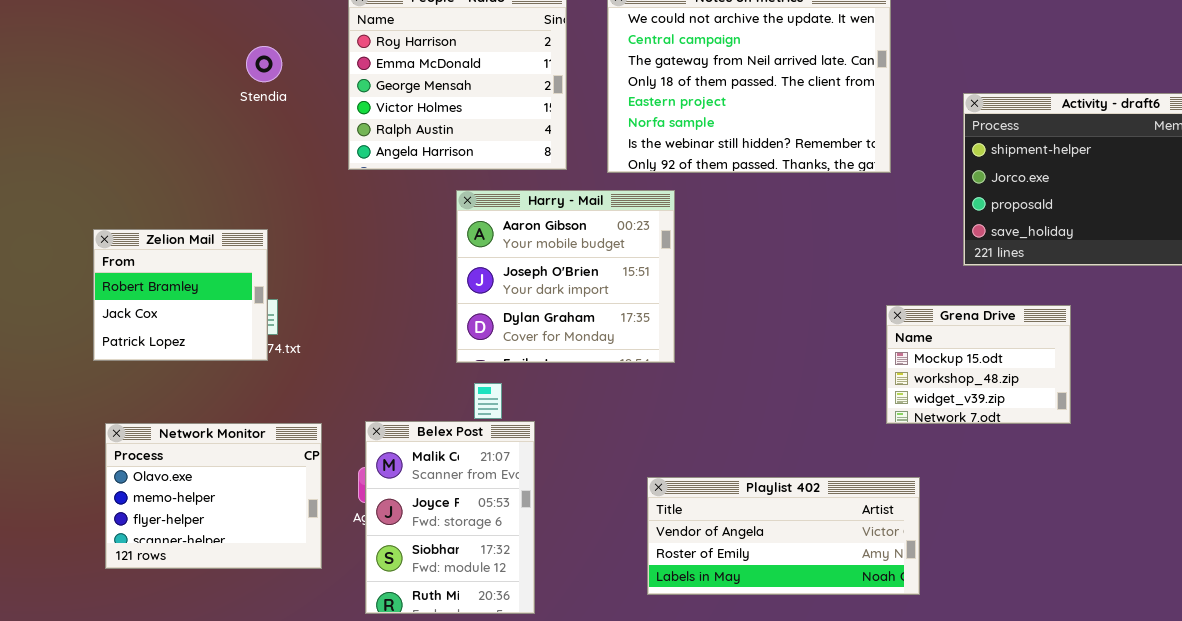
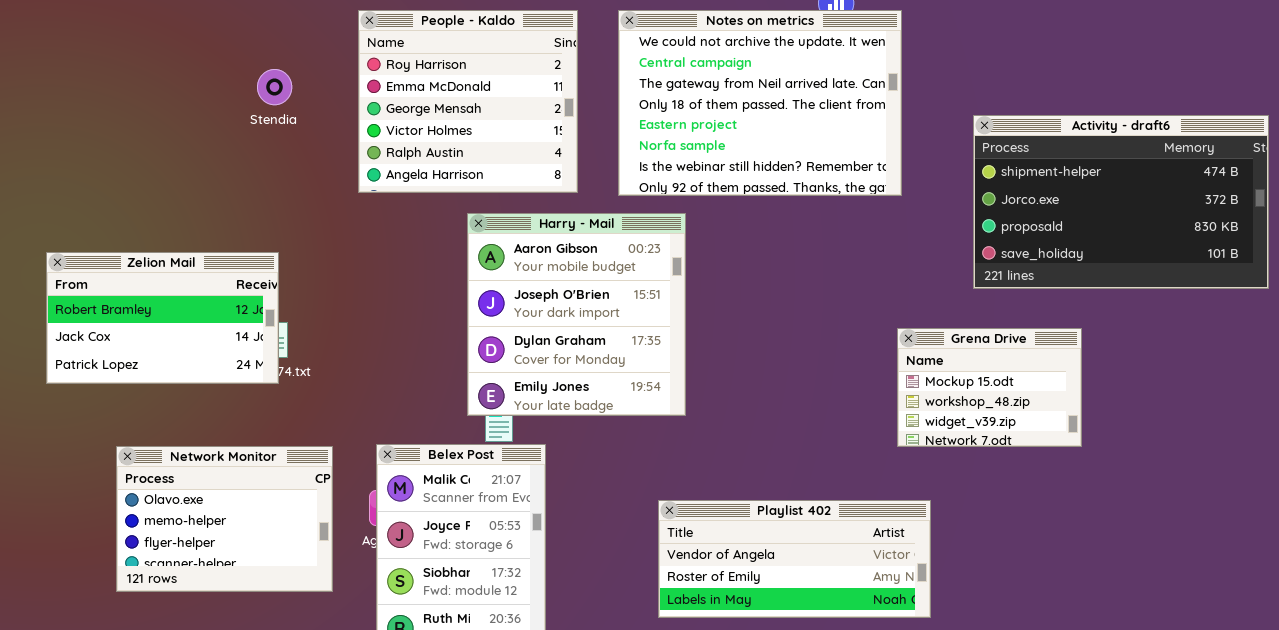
Harry - Mail: [456,190,675,363] -> [467,213,686,416], resized
Zelion Mail: [93,229,268,361] -> [46,252,279,384], resized

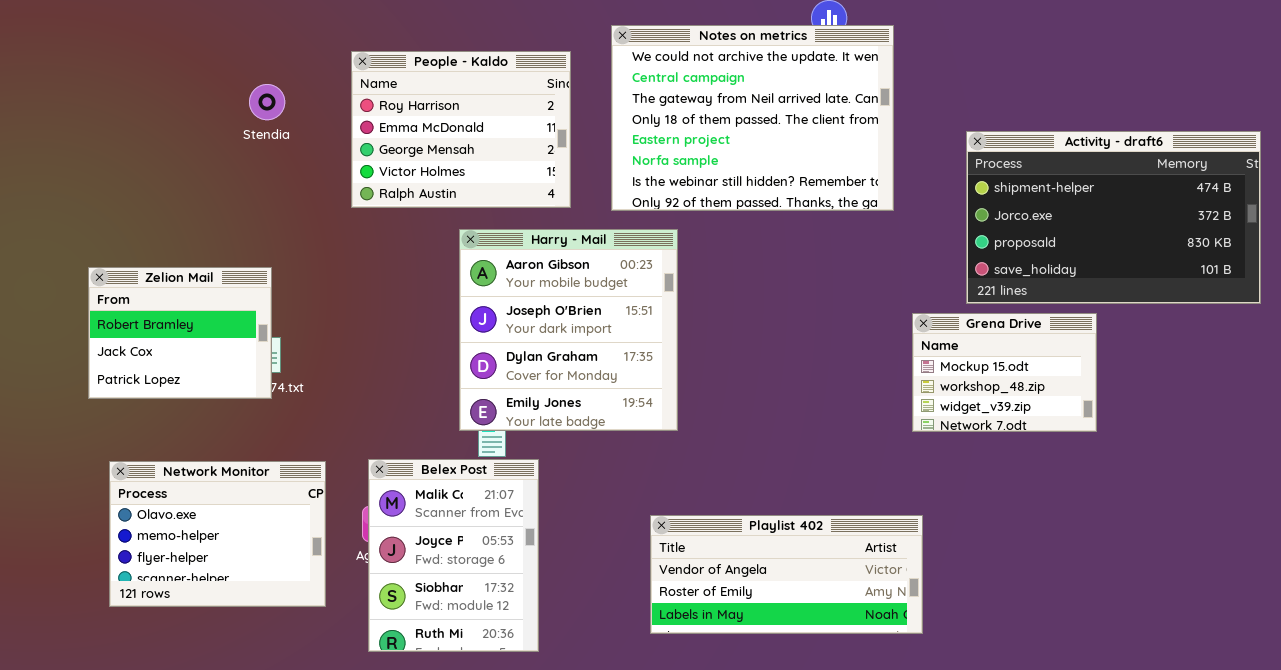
People - Kaldo: [358,10,578,193] -> [351,51,571,208], resized
Zelion Mail: [46,252,279,384] -> [88,267,272,399], resized
Grena Drive: [897,328,1082,447] -> [912,313,1097,432], moved

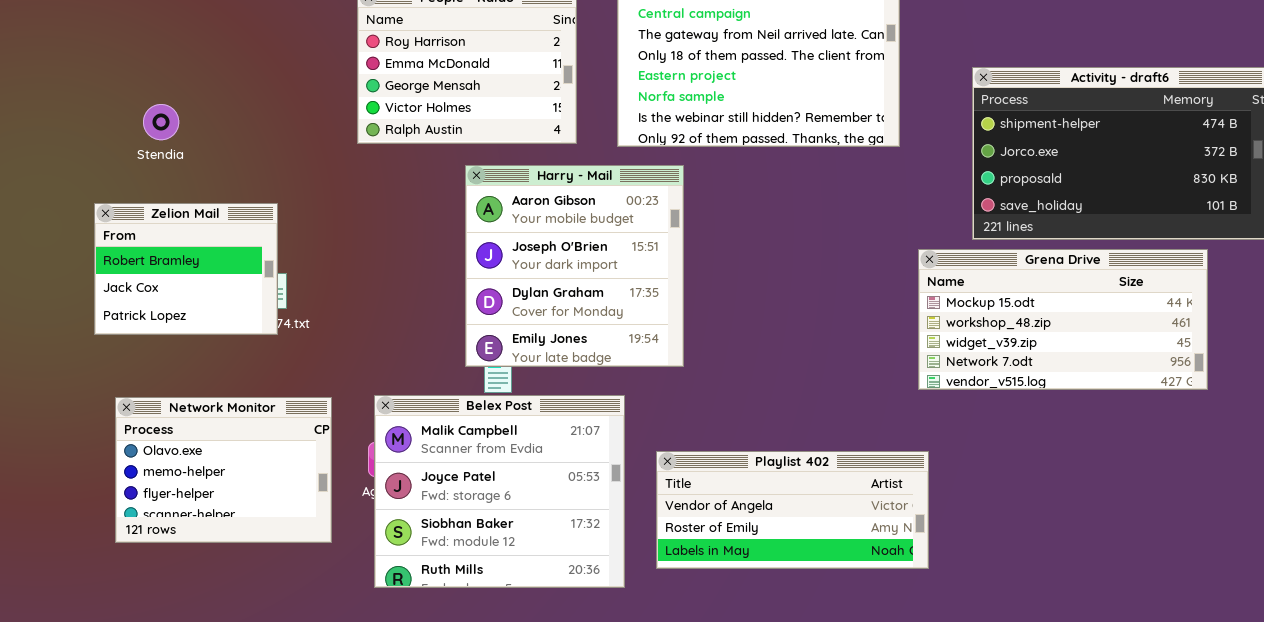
Stendia: [249,84,285,120] -> [143,104,179,140], moved
Grena Drive: [912,313,1097,432] -> [918,249,1208,390], resized
Belex Post: [368,459,539,652] -> [374,395,625,588], resized

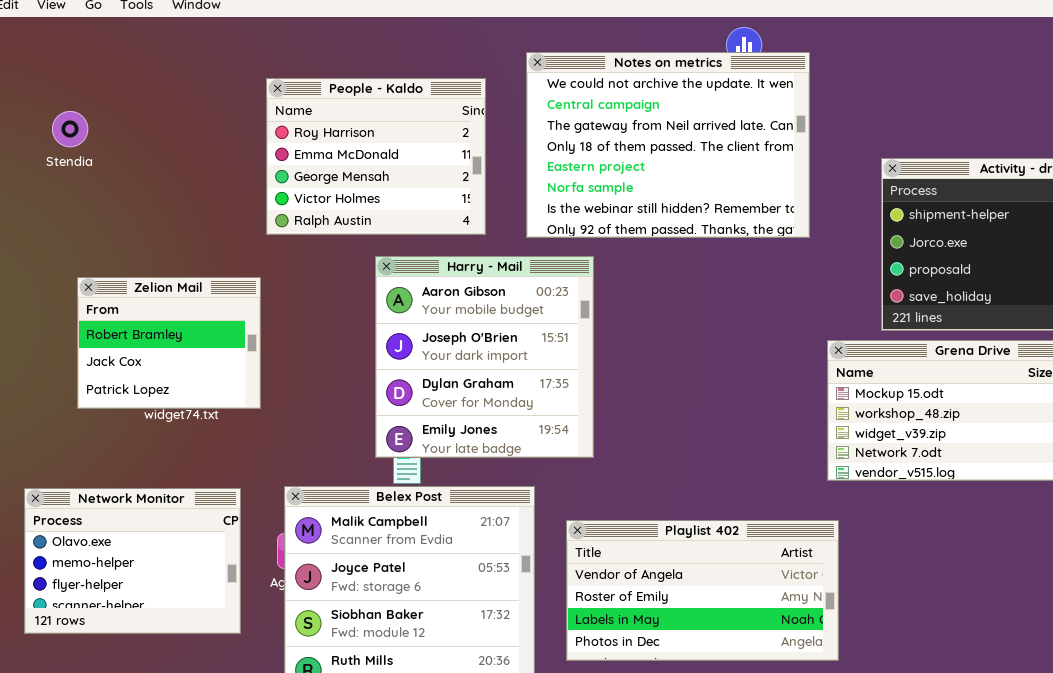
Stendia: [143,104,179,140] -> [52,111,88,147], moved
Zelion Mail: [94,203,278,335] -> [77,277,261,409], moved
Playlist 402: [656,451,929,569] -> [566,520,839,661], resized

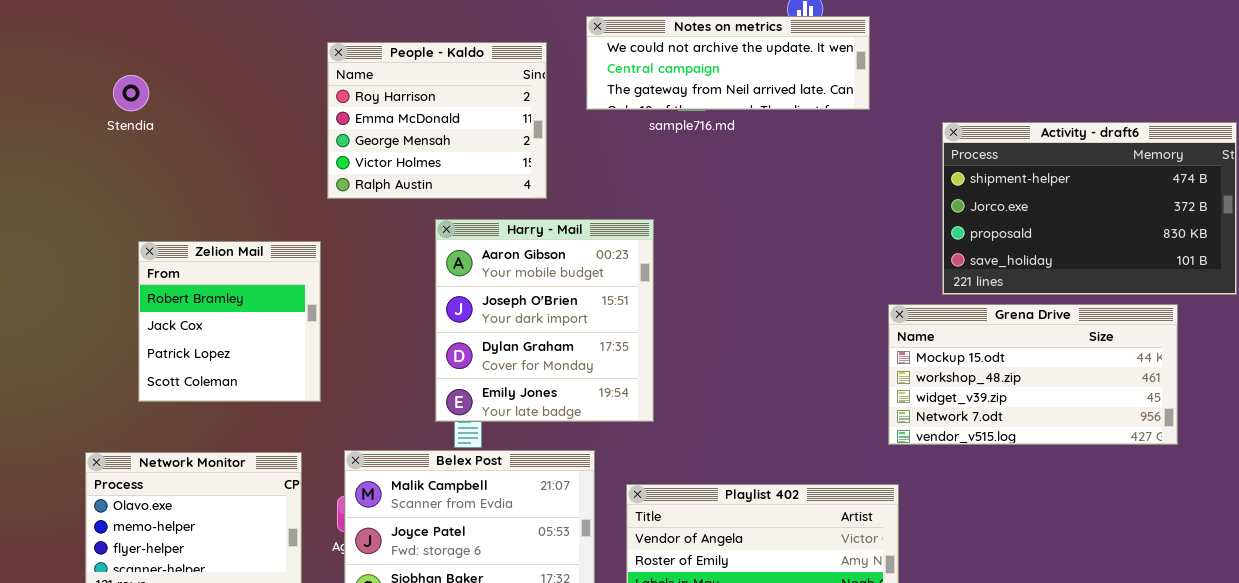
Notes on metrics: [526,52,810,238] -> [586,16,870,110], resized
Zelion Mail: [77,277,261,409] -> [138,241,321,402], resized

